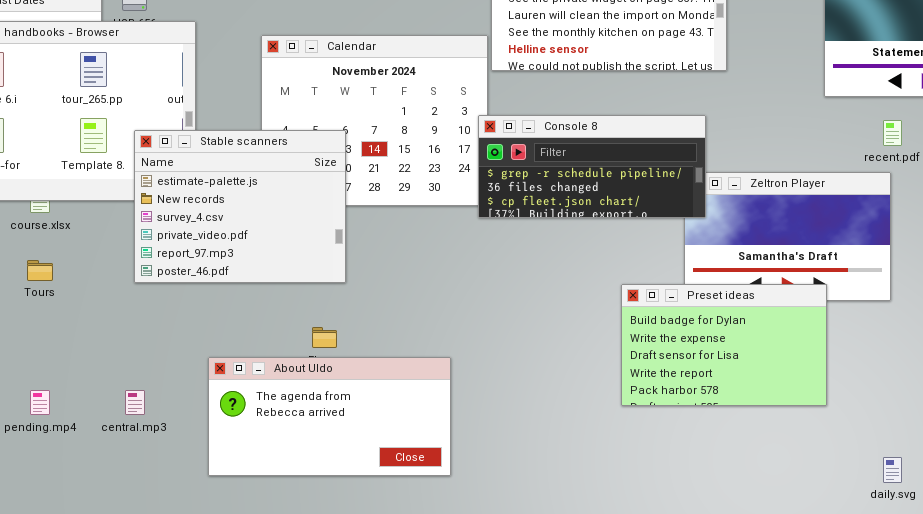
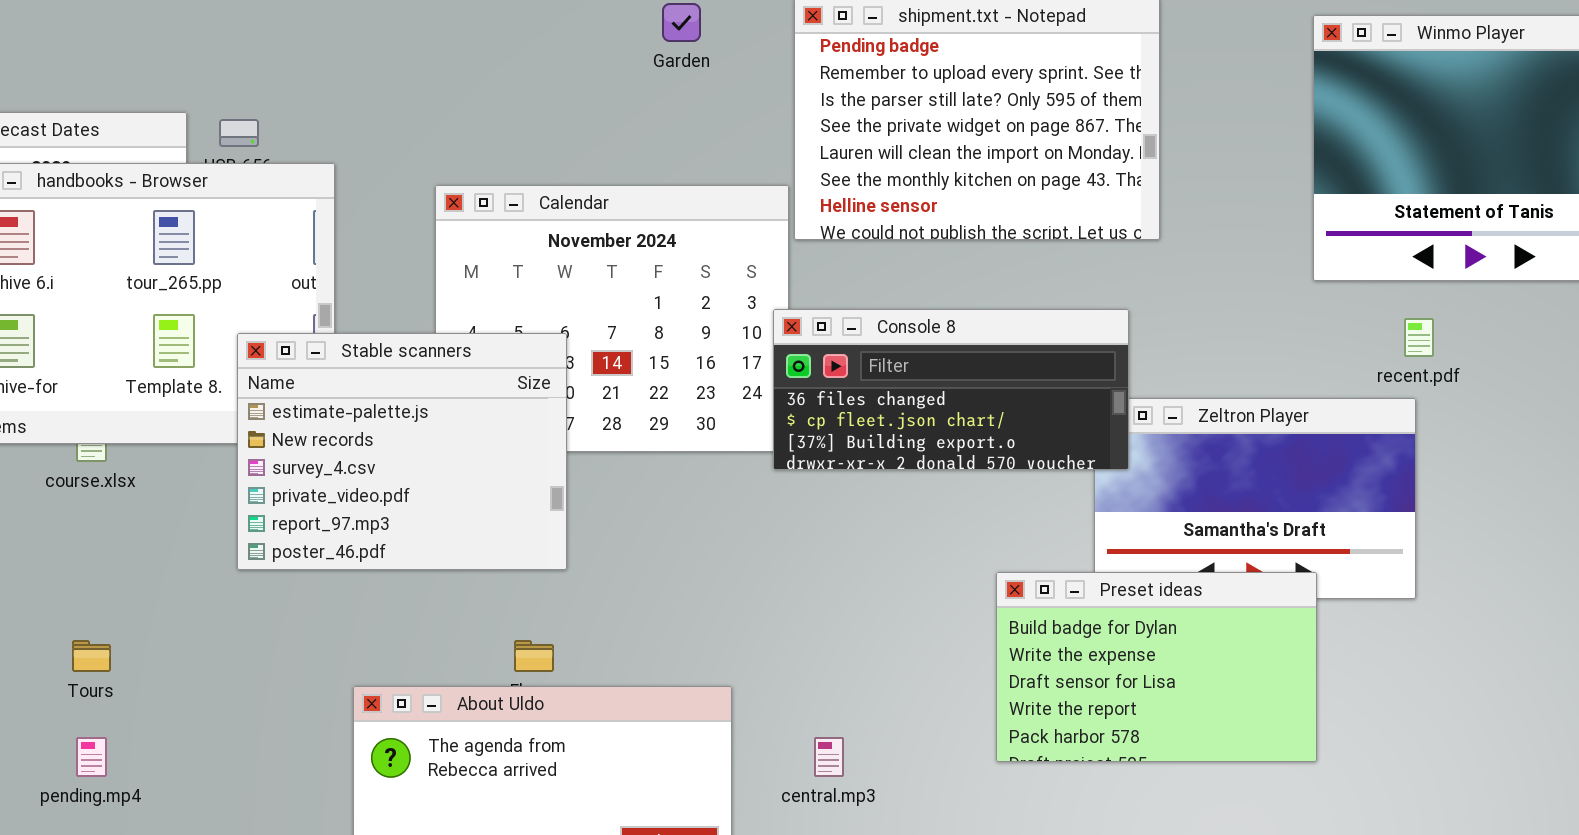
Console 8: [478,115,706,218] -> [773,309,1129,470], scrolled down 1 row
Tours: [27,260,53,281] -> [72,640,111,672], moved
central.mp3: [125,390,145,415] -> [814,737,844,777], moved

